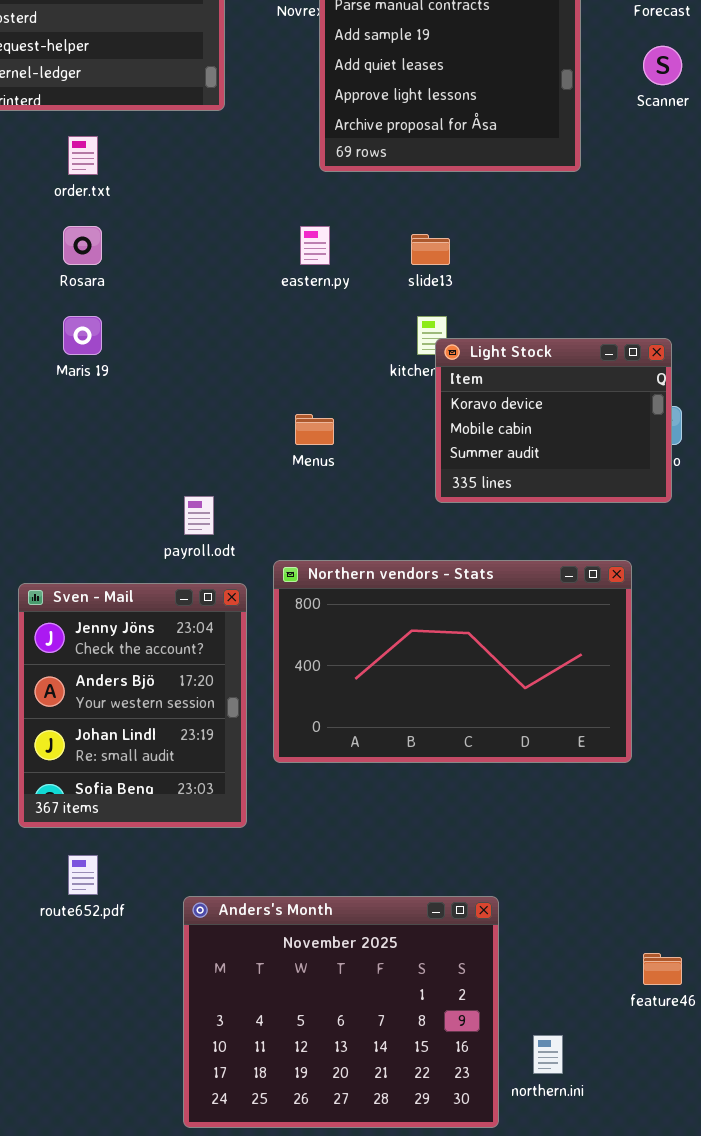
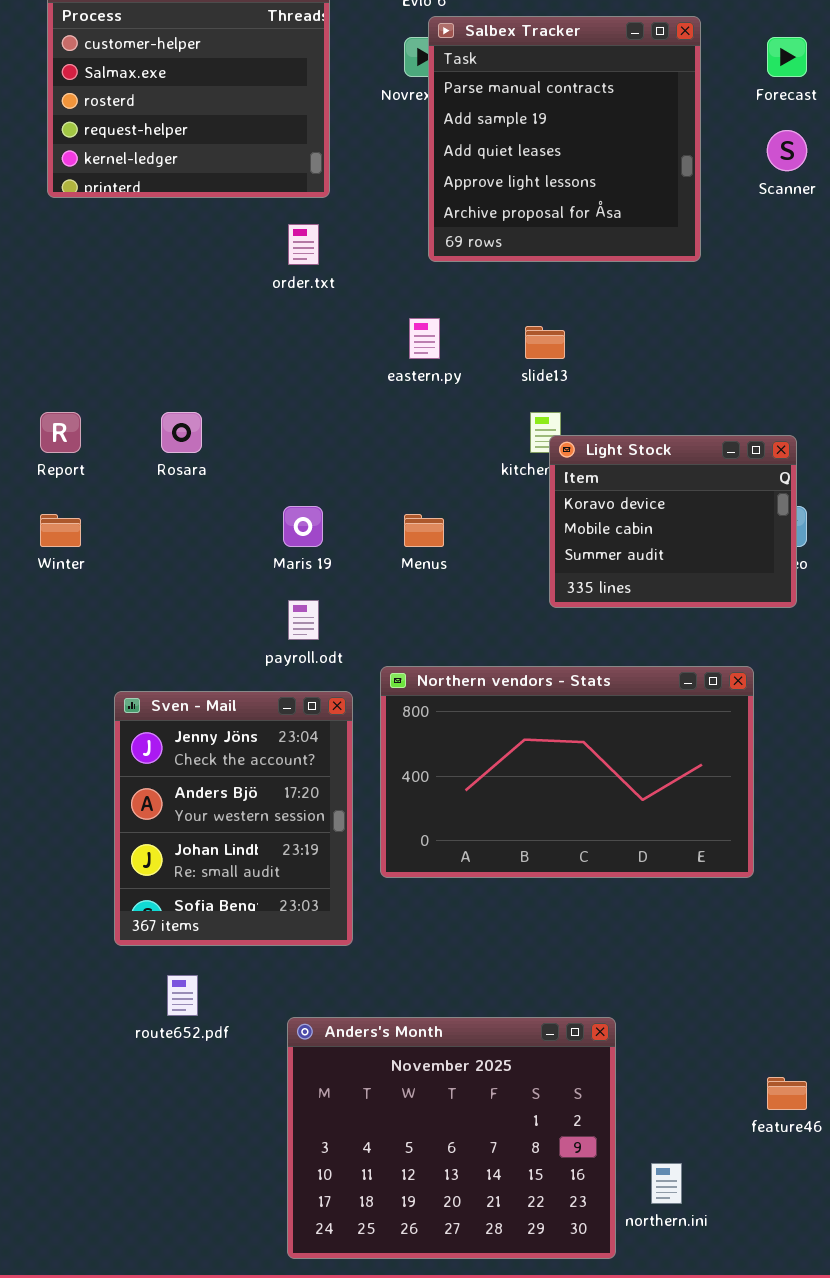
order.txt: [68,136,98,175] -> [288,224,319,265], moved
Rosara: [63,226,102,265] -> [161,412,202,453], moved
Maris 19: [63,316,102,355] -> [283,506,323,547], moved

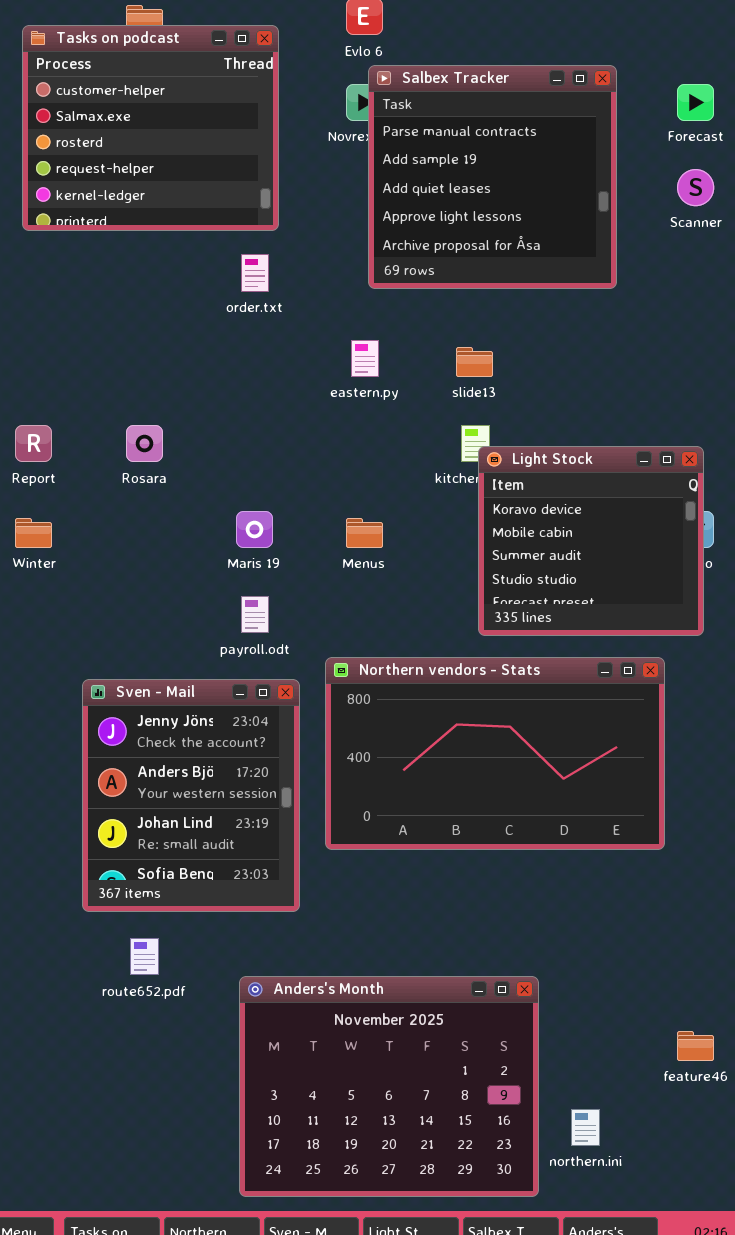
Light Stock: [549,435,797,608] -> [478,446,704,636], resized

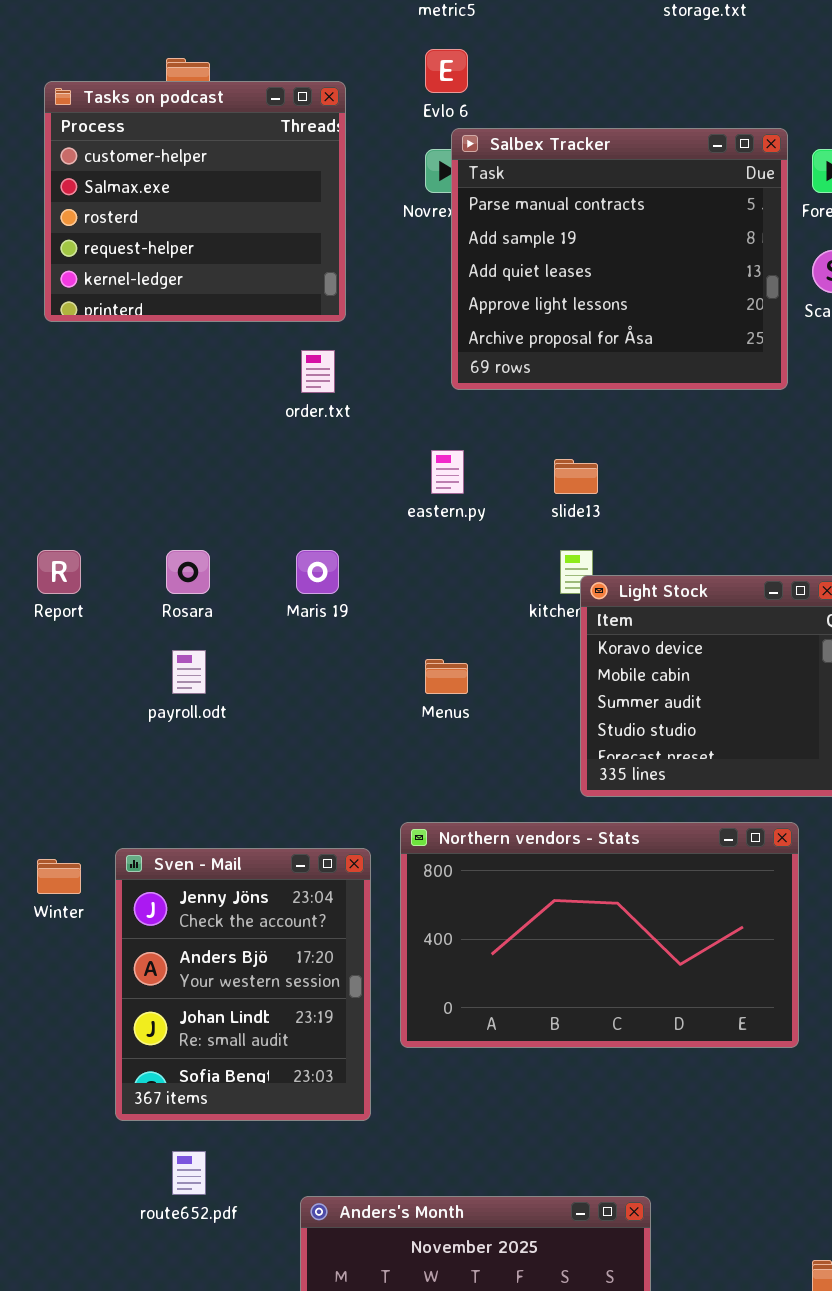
Salbex Tracker: [368,65,617,289] -> [451,128,788,390], resized
Maris 19: [236,511,273,548] -> [296,550,339,594], moved
Winter: [15,518,52,548] -> [37,859,81,894], moved
payroll.odt: [241,596,269,633] -> [172,650,206,694], moved

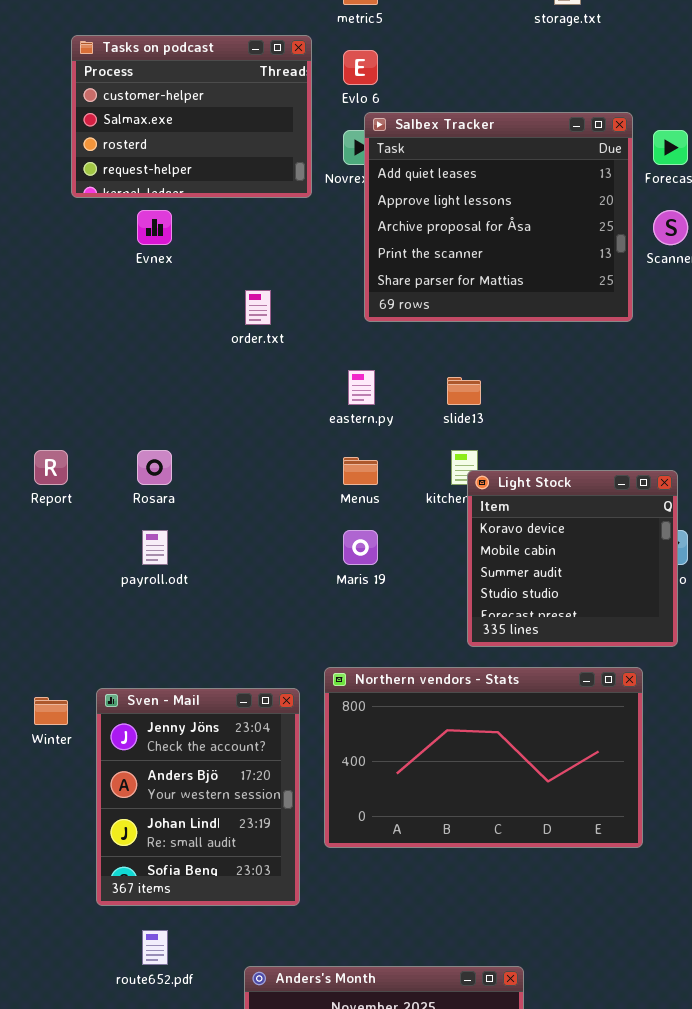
Tasks on podcast: [44,81,346,322] -> [71,35,312,198], moved, resized
Salbex Tracker: [451,128,788,390] -> [364,112,633,322], scrolled down 2 rows
Maris 19: [296,550,339,594] -> [343,530,378,565], moved
Menus: [425,659,468,694] -> [343,457,378,485], moved

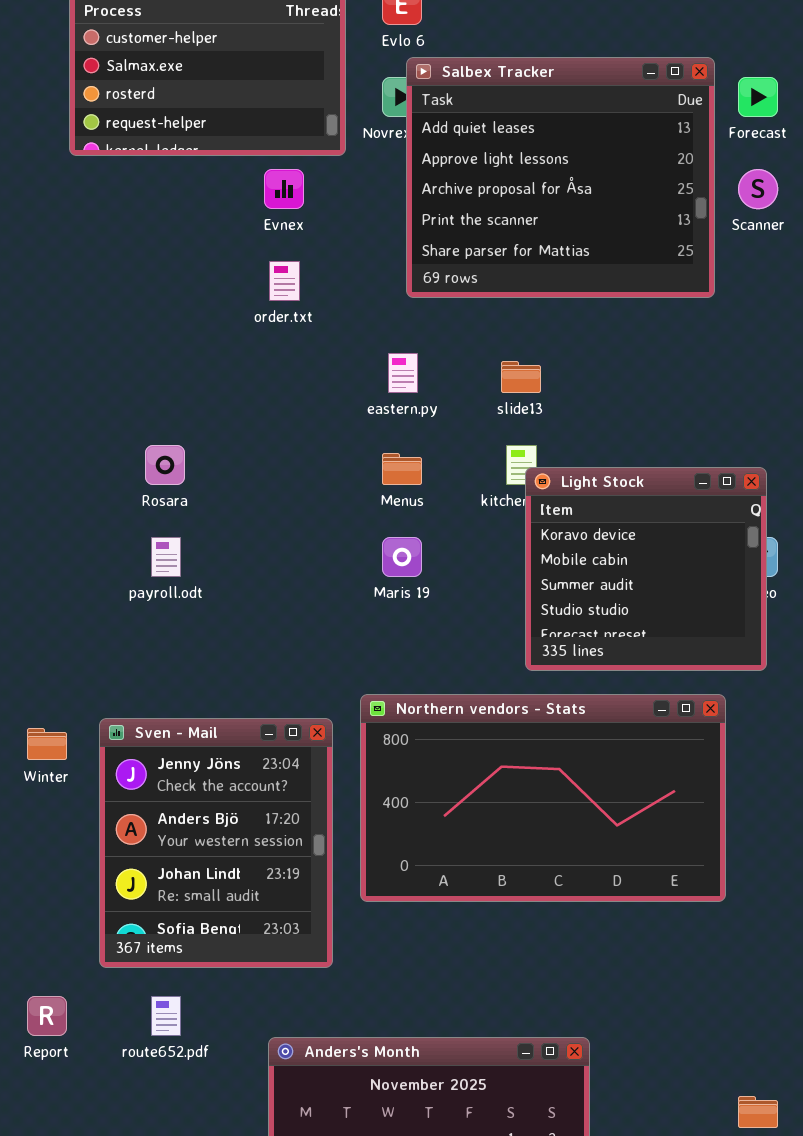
Evnex: [137,210,172,245] -> [264,169,304,209], moved
Report: [34,450,68,485] -> [27,996,67,1036], moved

